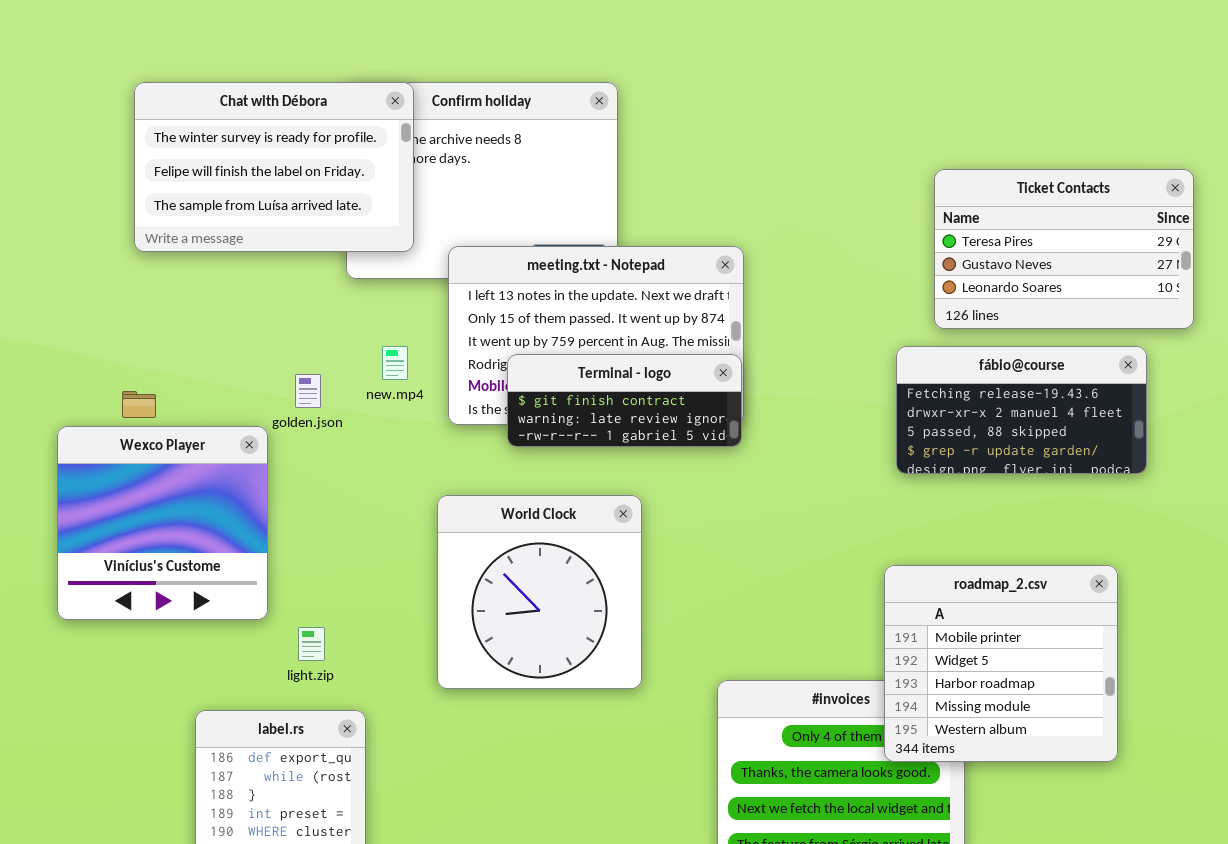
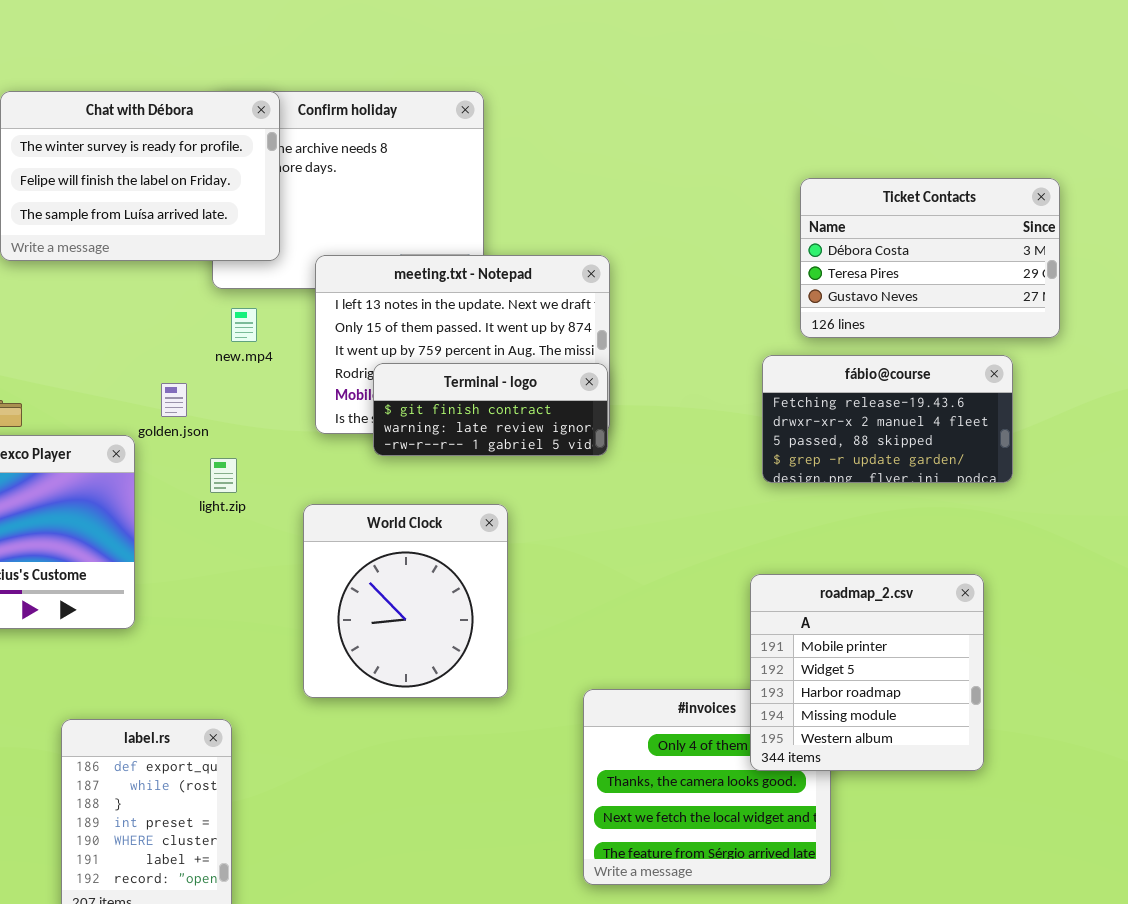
Ticket Contacts: [934,169,1194,329] -> [800,178,1060,338], scrolled up 1 row
new.mp4: [382,346,408,380] -> [231,308,257,342], moved
light.zip: [298,627,325,661] -> [210,458,237,493], moved

